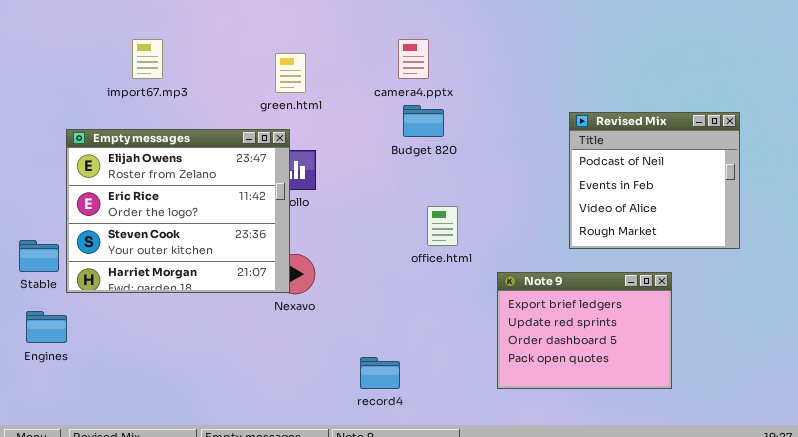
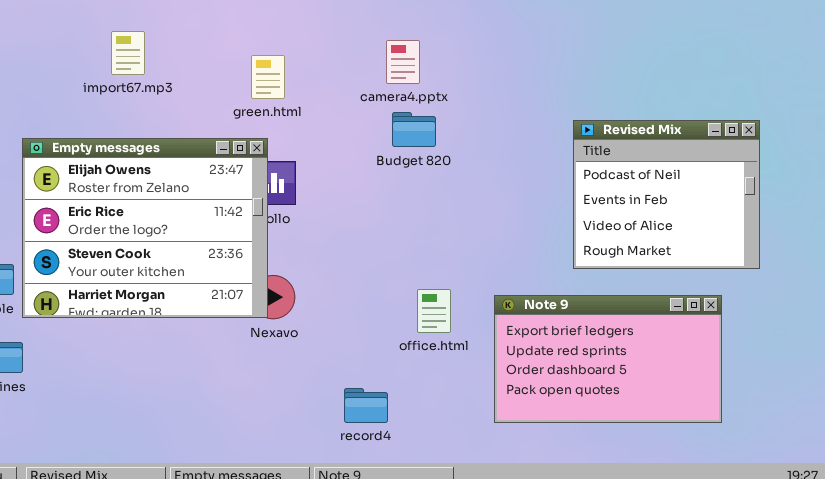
import67.mp3: [132,39,163,79] -> [111,31,145,75], moved
office.html: [427,206,458,246] -> [417,289,451,333], moved
Note 9: [497,272,672,389] -> [494,295,722,423], resized

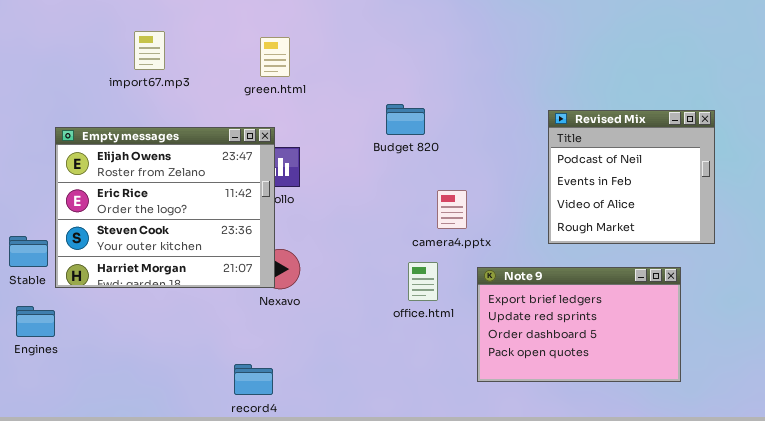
camera4.pptx: [386,40,420,84] -> [437,190,467,229], moved
green.html: [251,55,285,99] -> [260,37,290,77], moved
record4: [344,388,388,423] -> [234,364,273,395], moved

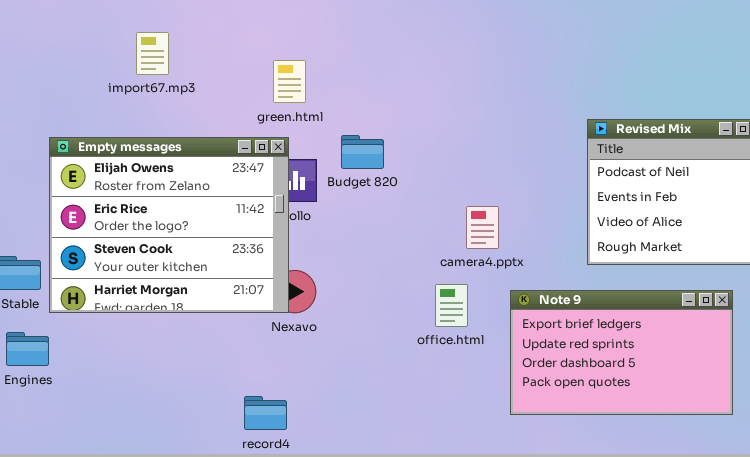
green.html: [260,37,290,77] -> [273,60,306,103], moved
Budget 820: [386,104,425,135] -> [341,135,384,169], moved

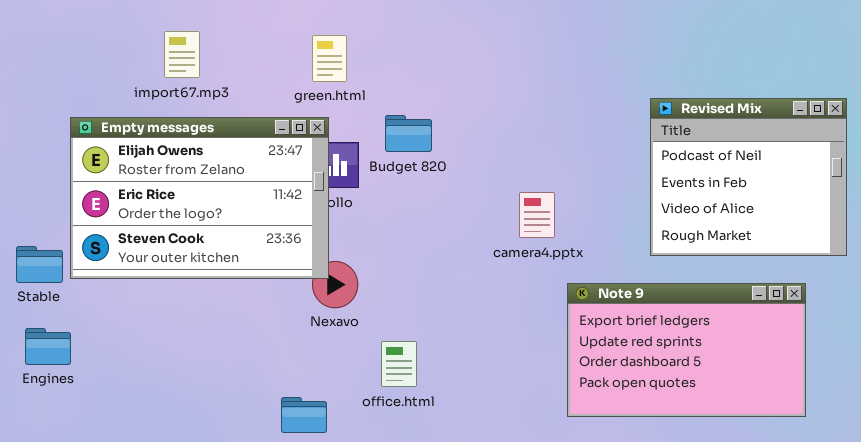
import67.mp3: [136,32,169,75] -> [164,31,200,78], moved
Empty messages: [49,137,289,313] -> [70,117,329,279], resized
office.html: [435,284,468,327] -> [381,341,417,387], moved

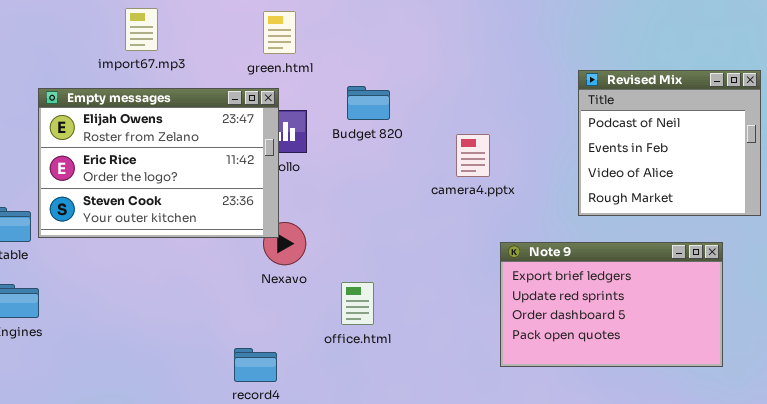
Budget 820: [385,115,432,152] -> [347,86,390,120], moved
camera4.pptx: [519,192,555,238] -> [456,134,490,177], moved
office.html: [381,341,417,387] -> [341,282,374,325], moved

